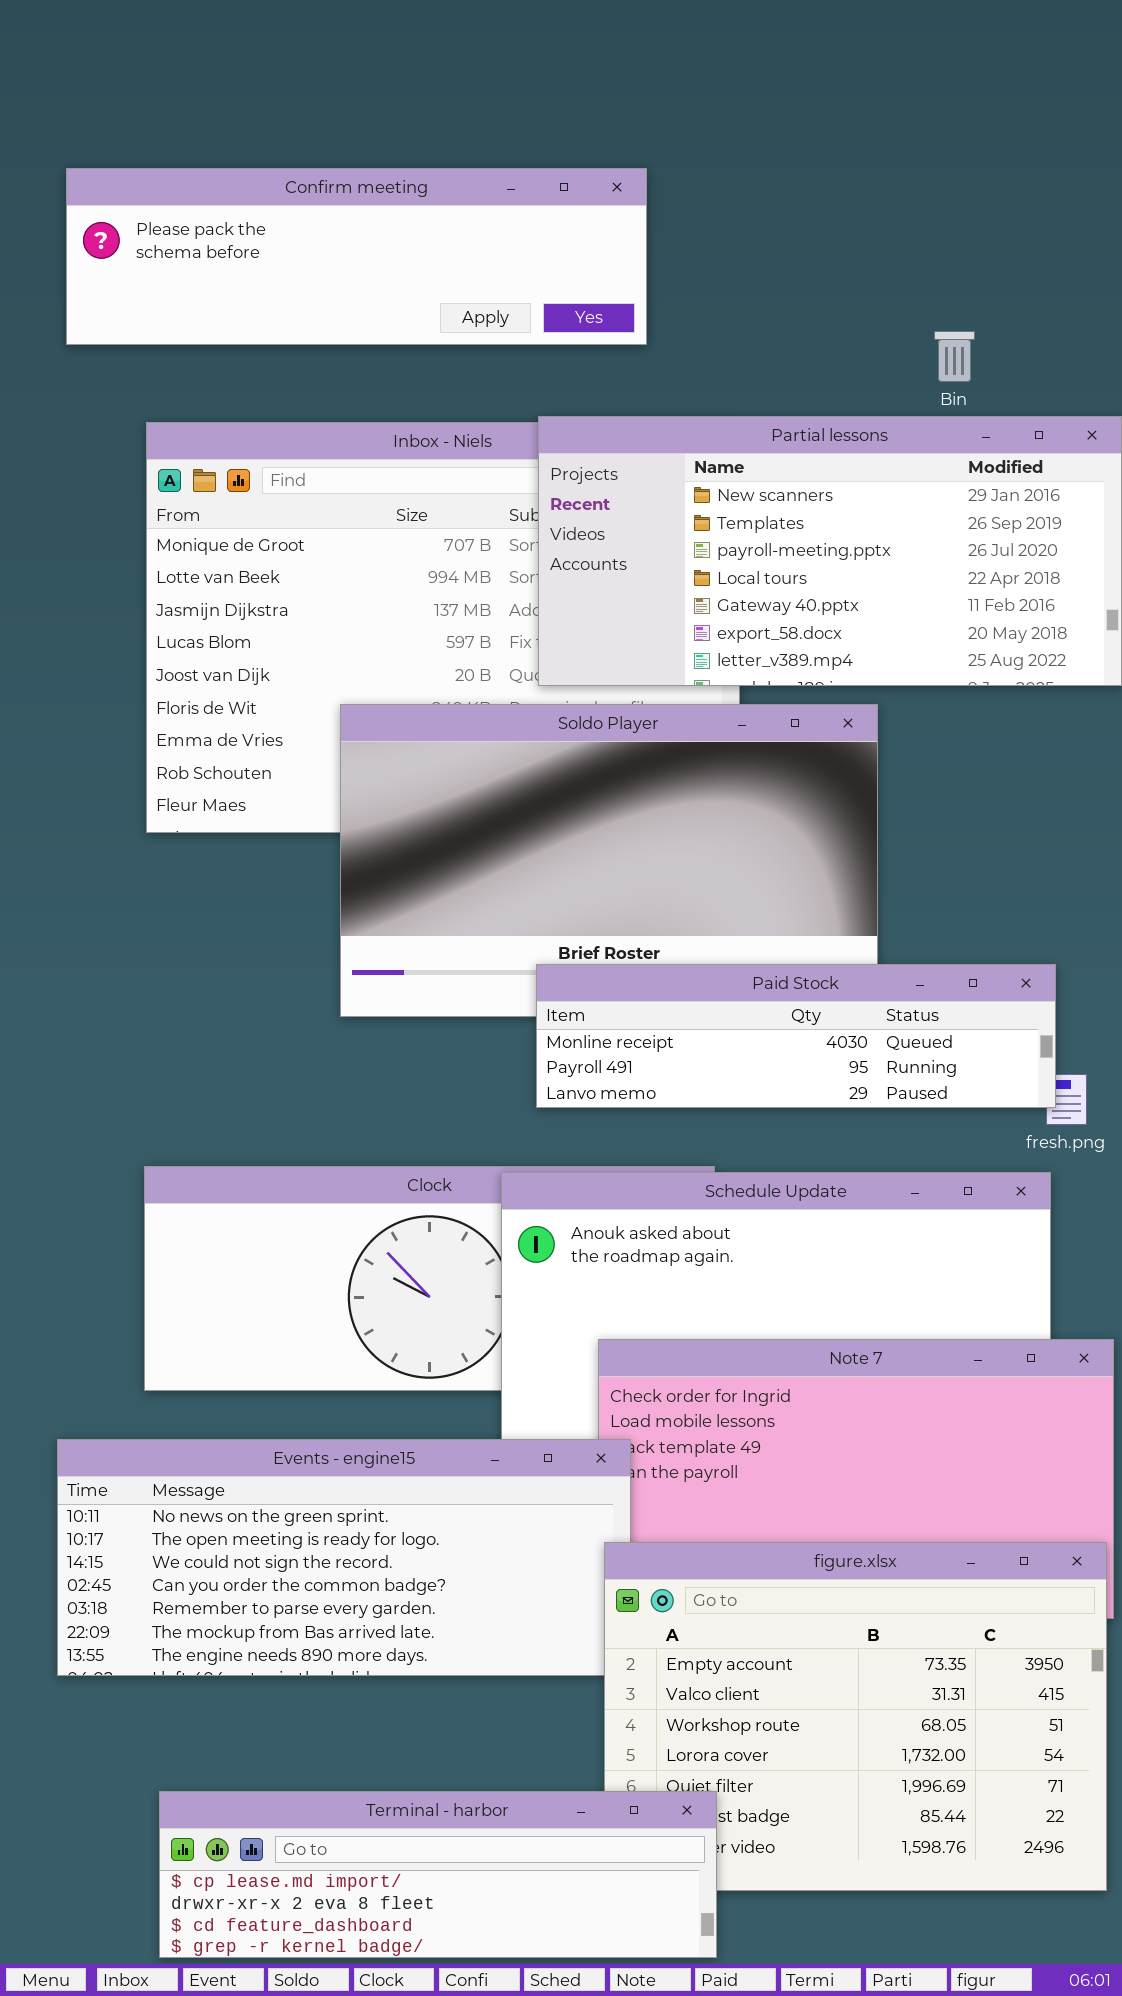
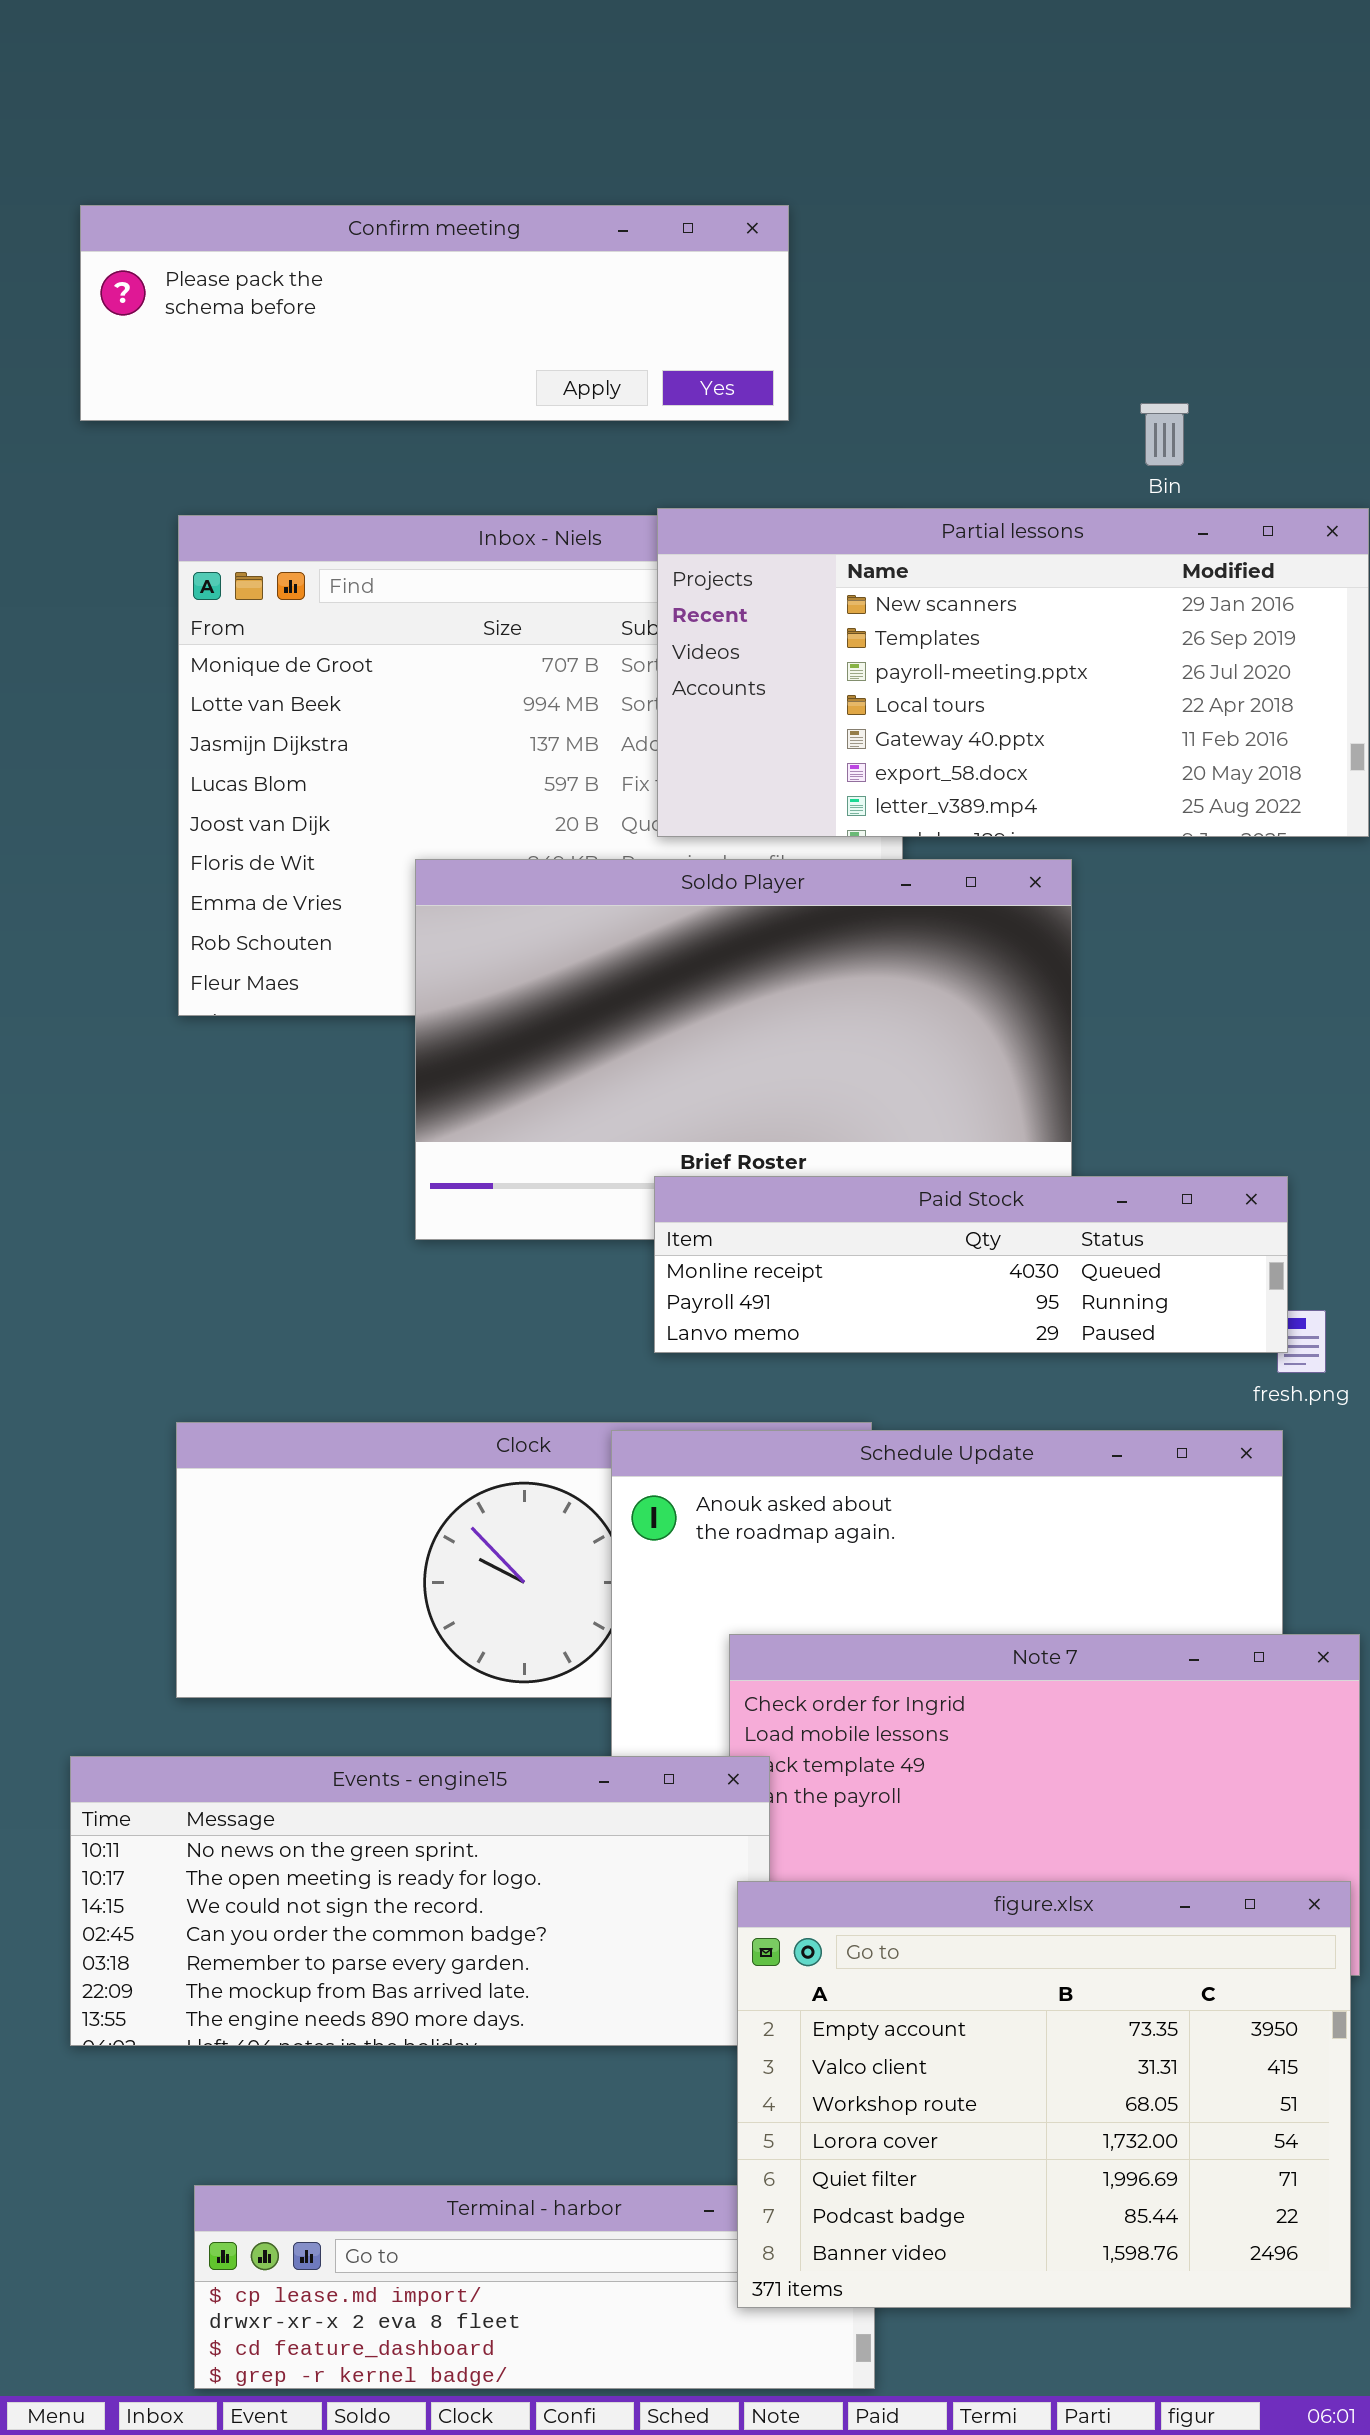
figure.xlsx: [604,1542,1107,1891] -> [737,1881,1351,2308], raised

